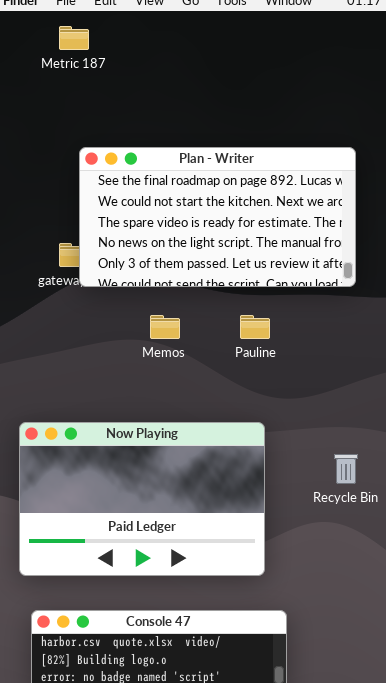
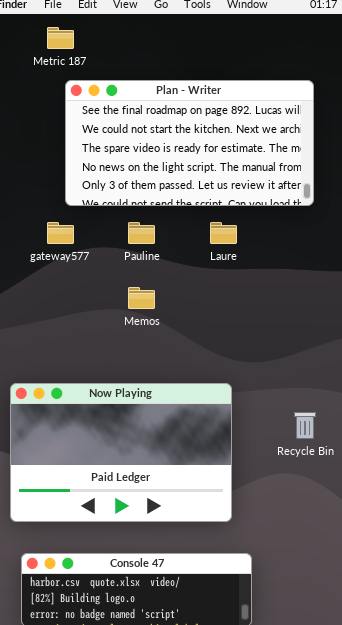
Plan - Writer: [79,147,356,287] -> [65,80,314,206], moved
Pauline: [240,315,270,339] -> [128,222,155,244], moved

